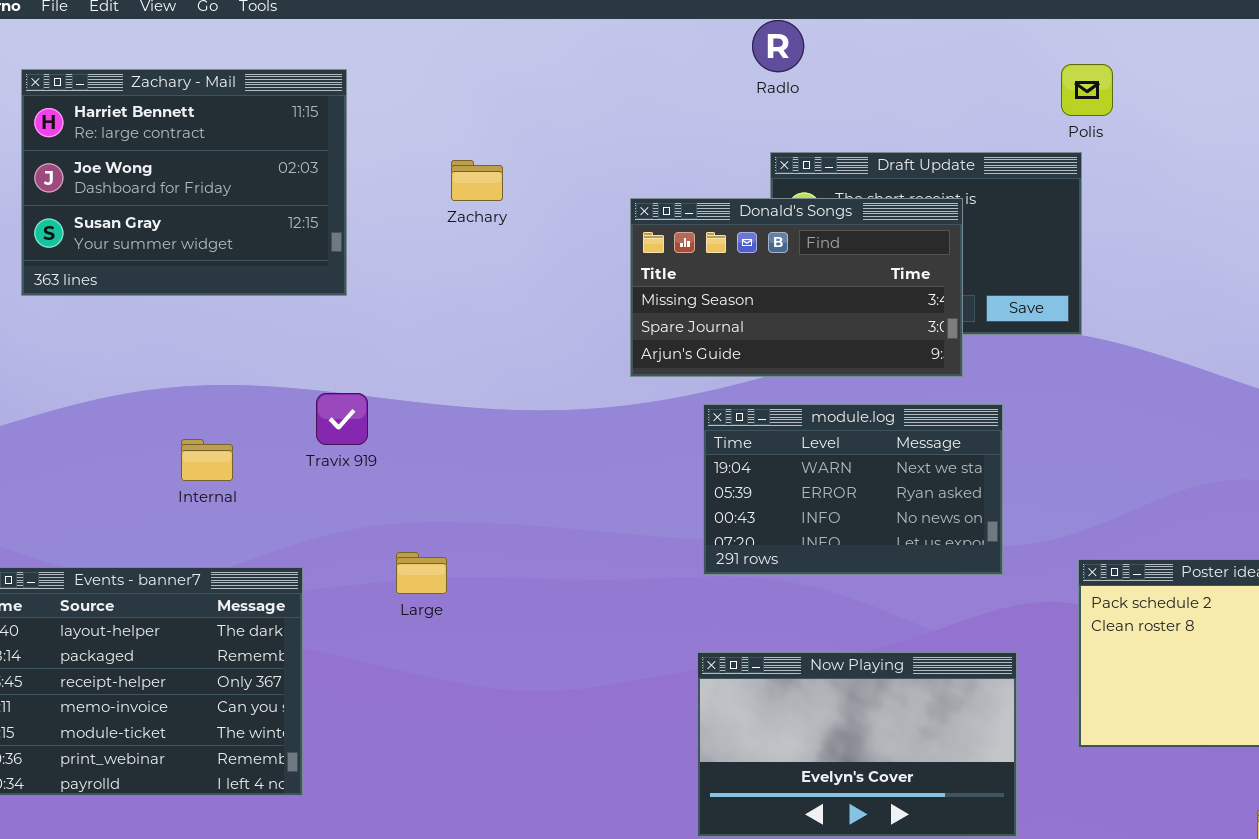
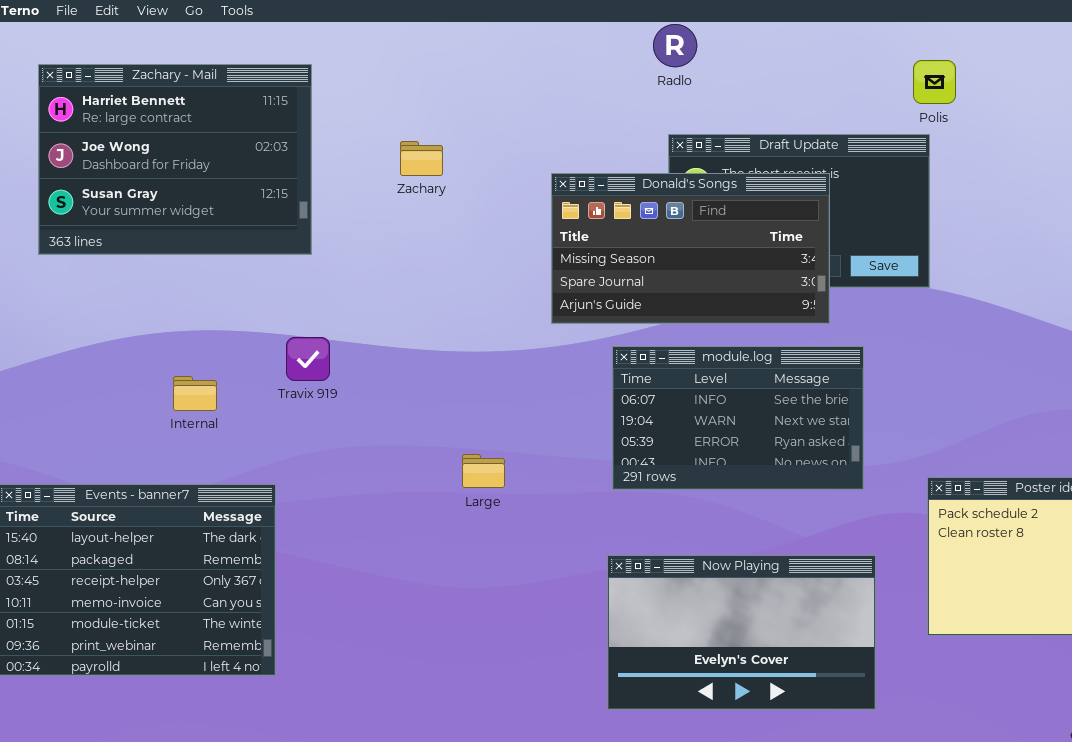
module.log: [703,404,1003,575] -> [612,346,864,490], scrolled up 1 row
Large: [396,552,447,594] -> [462,454,505,488], moved

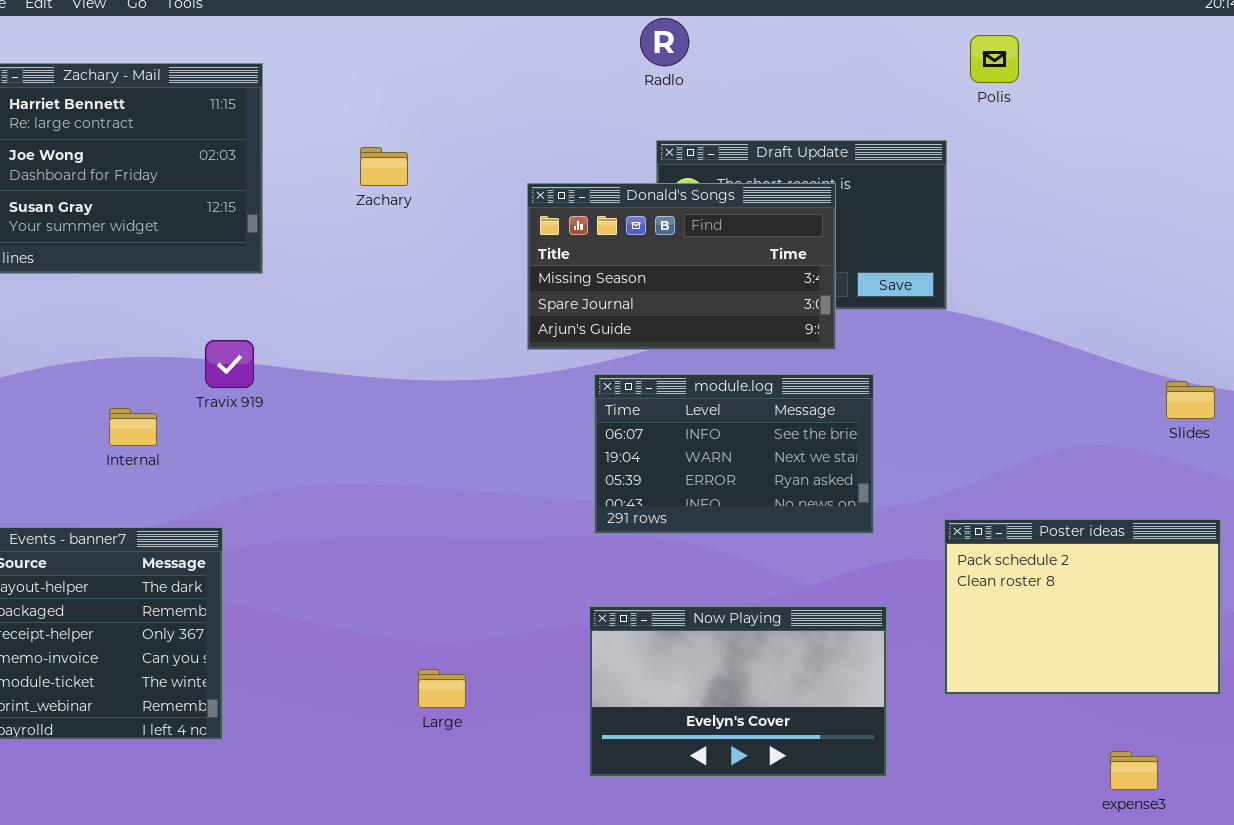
Polis: [913,60,956,104] -> [970,35,1019,83], moved
Travix 919: [286,337,330,381] -> [205,340,254,388], moved
Large: [462,454,505,488] -> [418,669,466,708], moved

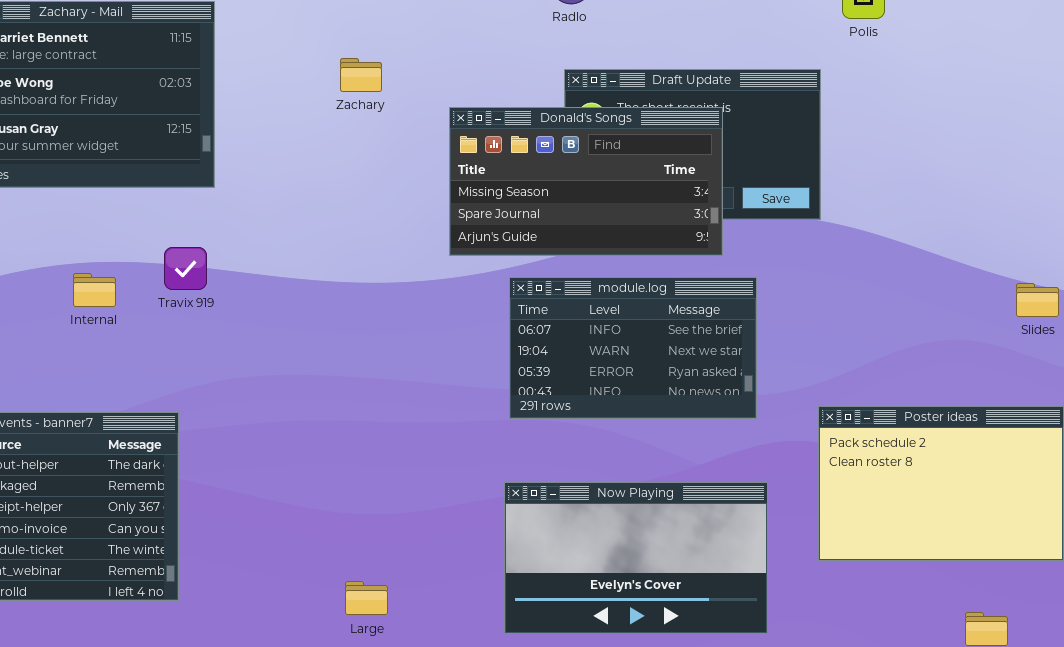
Zachary: [360,147,408,186] -> [340,58,382,92], moved
Internal: [109,408,157,446] -> [73,273,116,307], moved
Large: [418,669,466,708] -> [345,581,388,615], moved

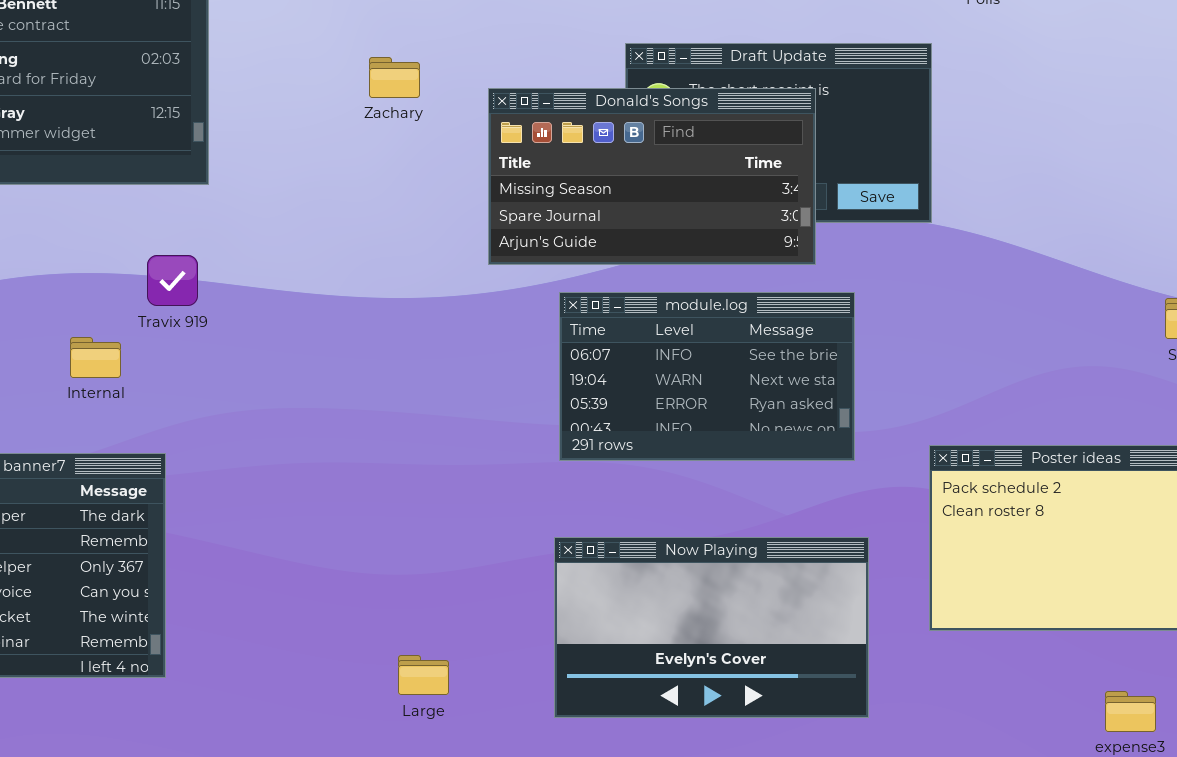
Zachary: [340,58,382,92] -> [369,57,420,98], moved
Internal: [73,273,116,307] -> [70,337,121,378], moved
Large: [345,581,388,615] -> [398,655,449,695], moved

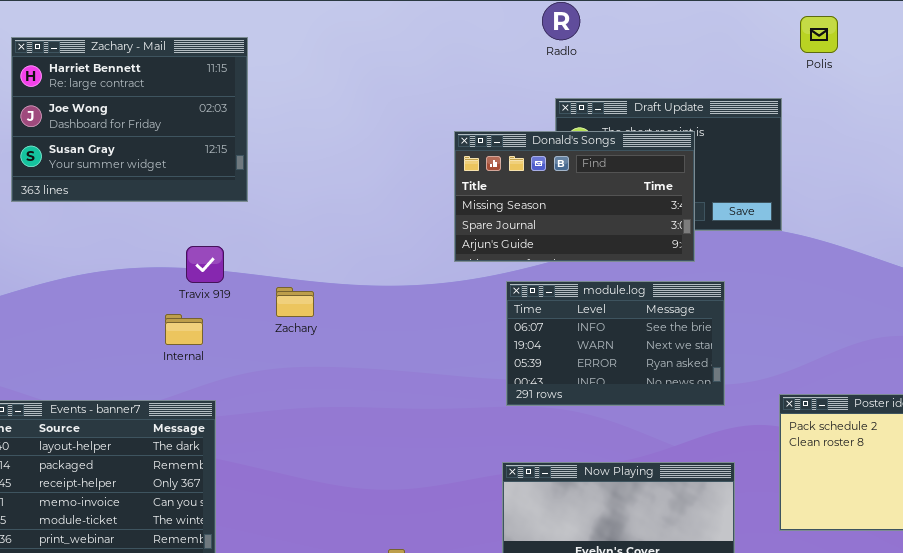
Zachary: [369,57,420,98] -> [276,287,314,317], moved
Travix 919: [147,255,198,306] -> [186,246,224,283], moved
Internal: [70,337,121,378] -> [165,314,203,345], moved

